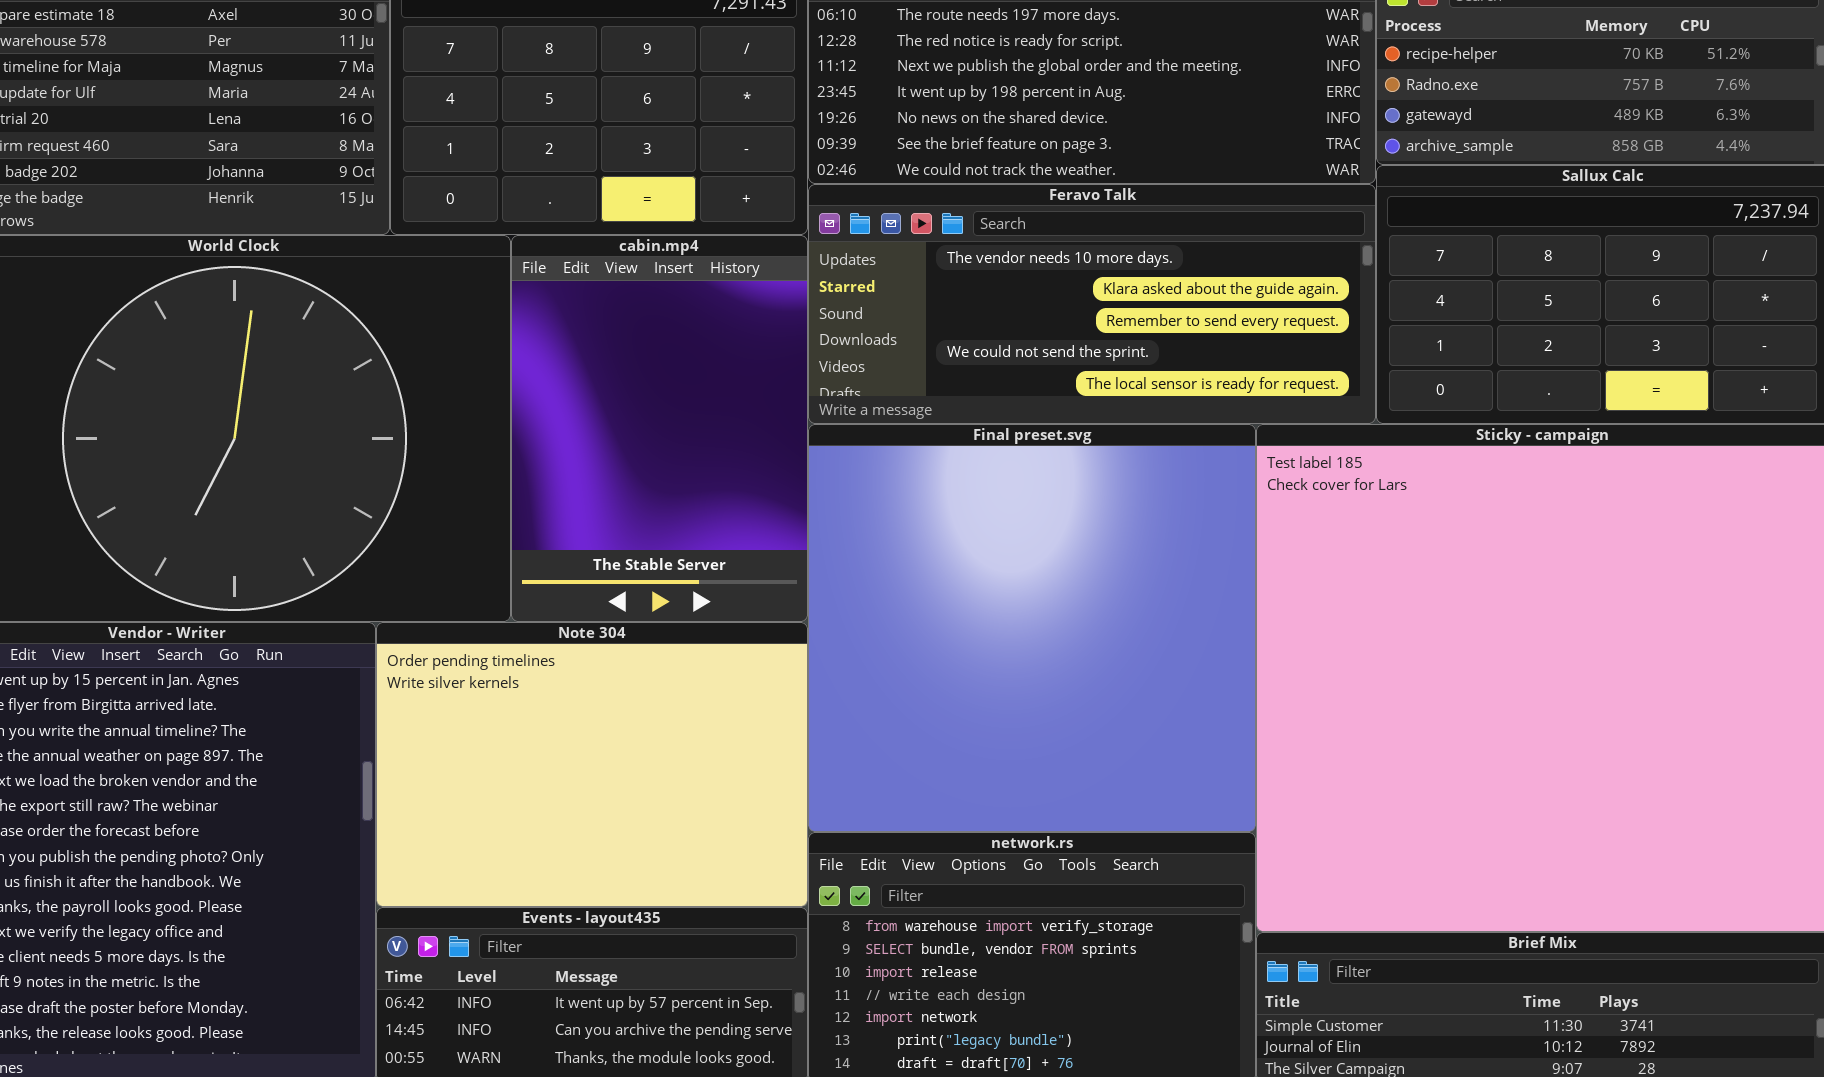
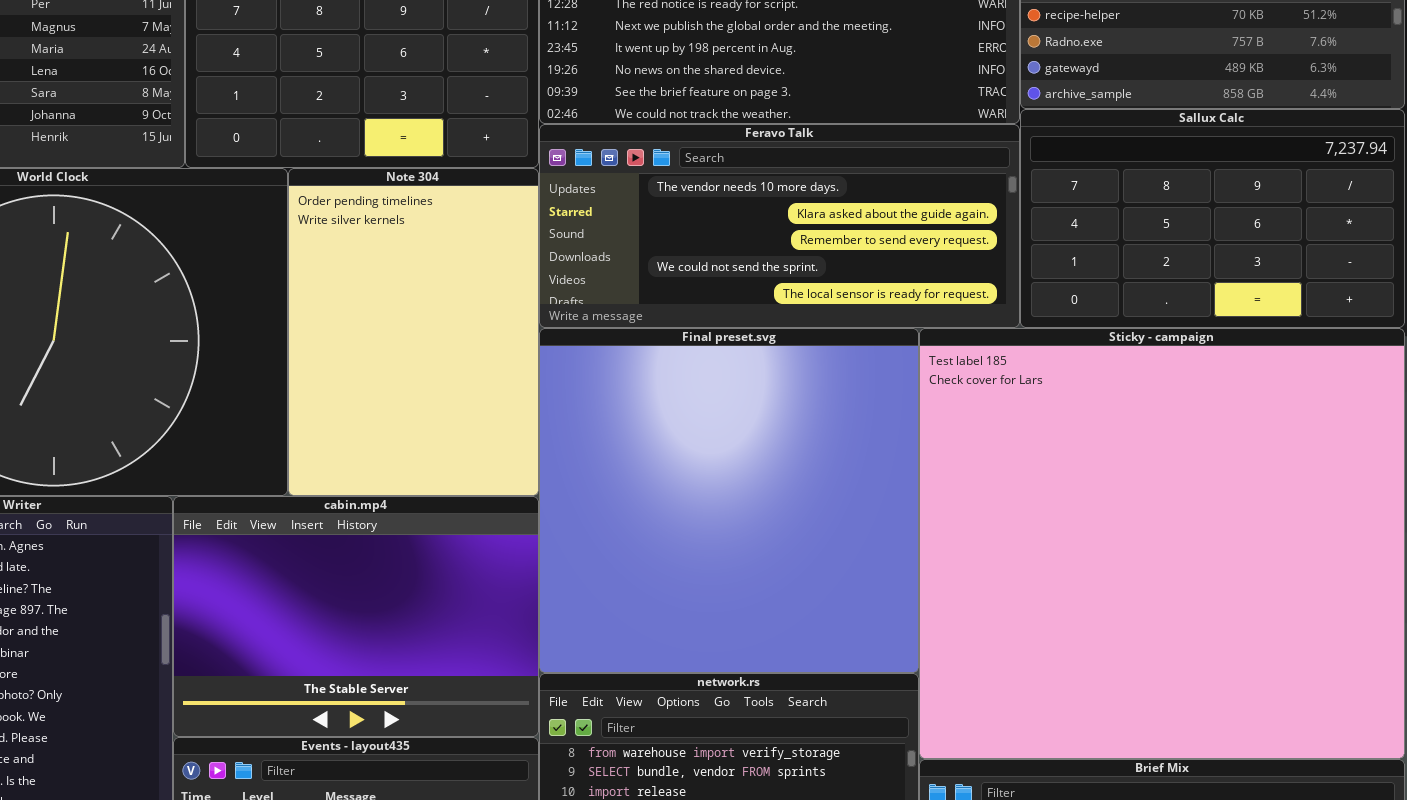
cabin.mp4: [511,235,808,622] -> [173,496,539,737], moved, resized
Note 304: [376,622,808,907] -> [288,168,539,496], moved, resized

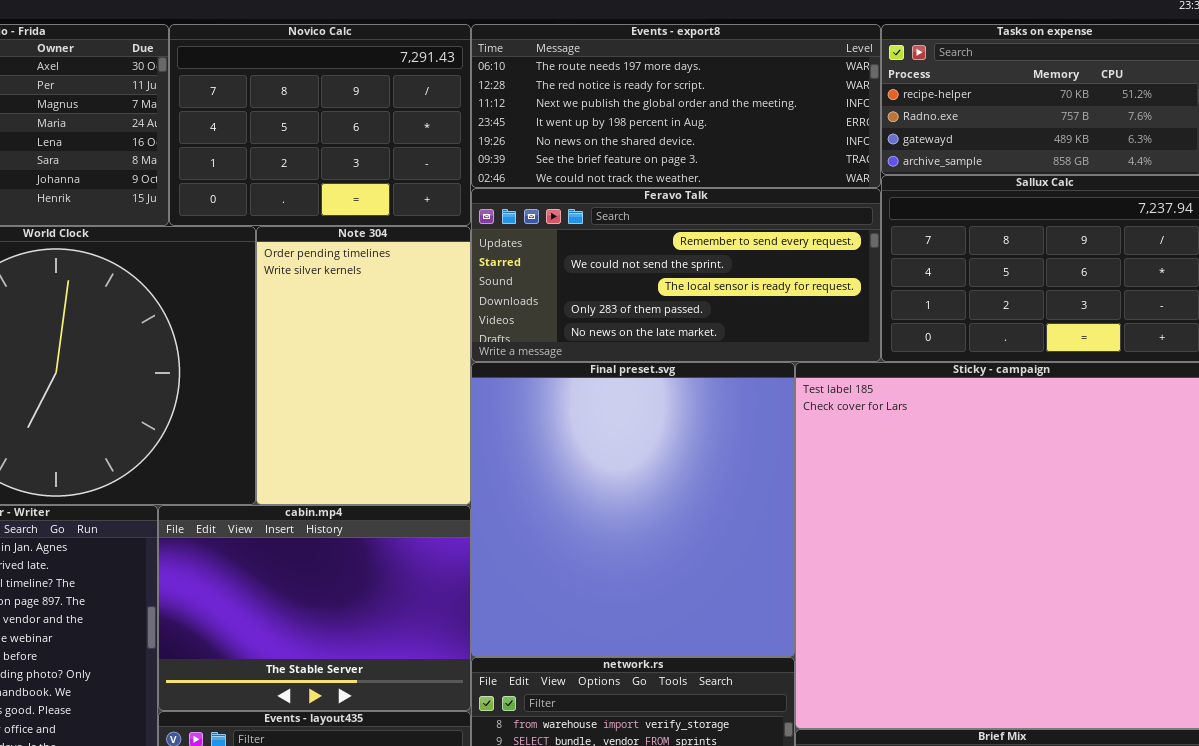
Feravo Talk: [539,124,1020,328] -> [471,188,881,362], scrolled down 2 rows

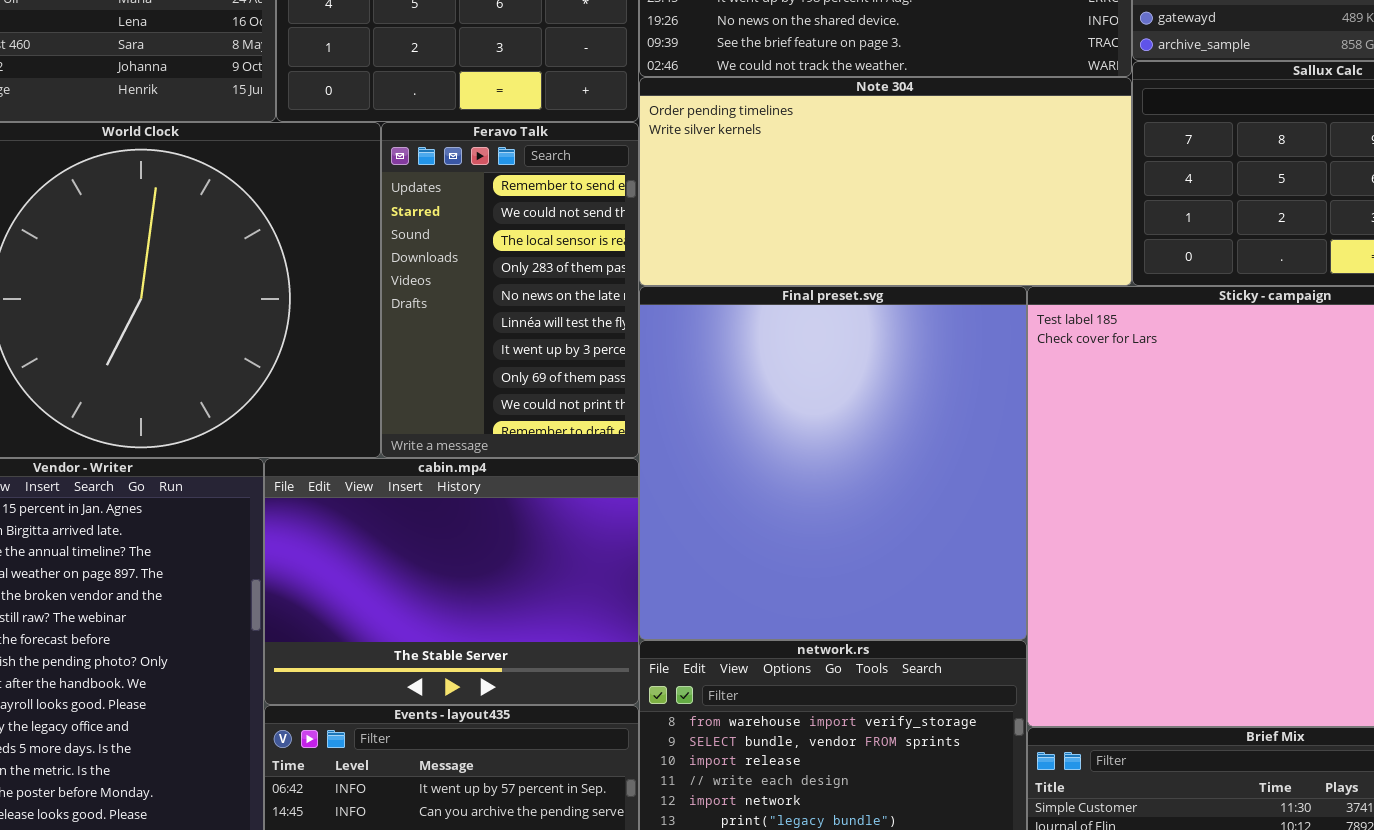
Feravo Talk: [471,188,881,362] -> [381,122,639,458], moved, resized
Note 304: [256,226,471,505] -> [639,77,1132,286], moved, resized

